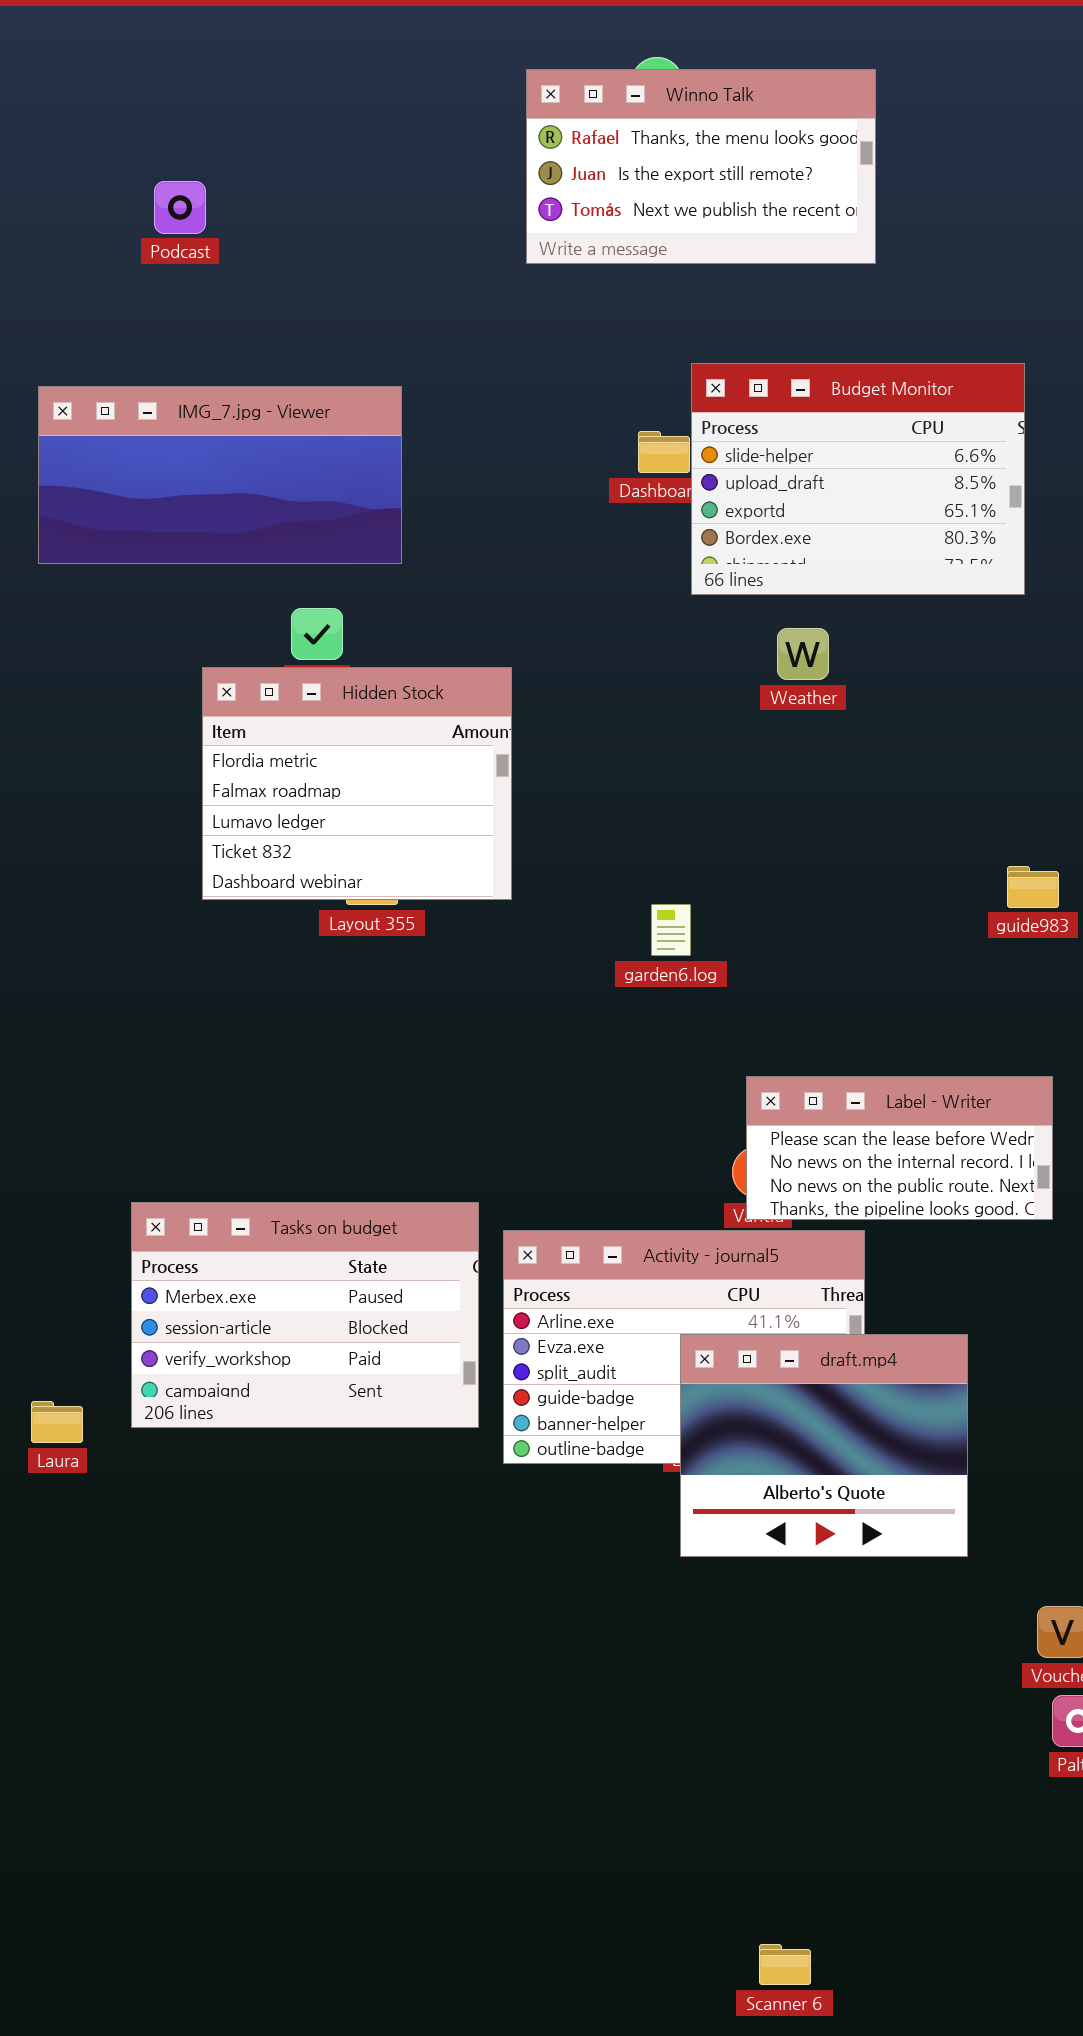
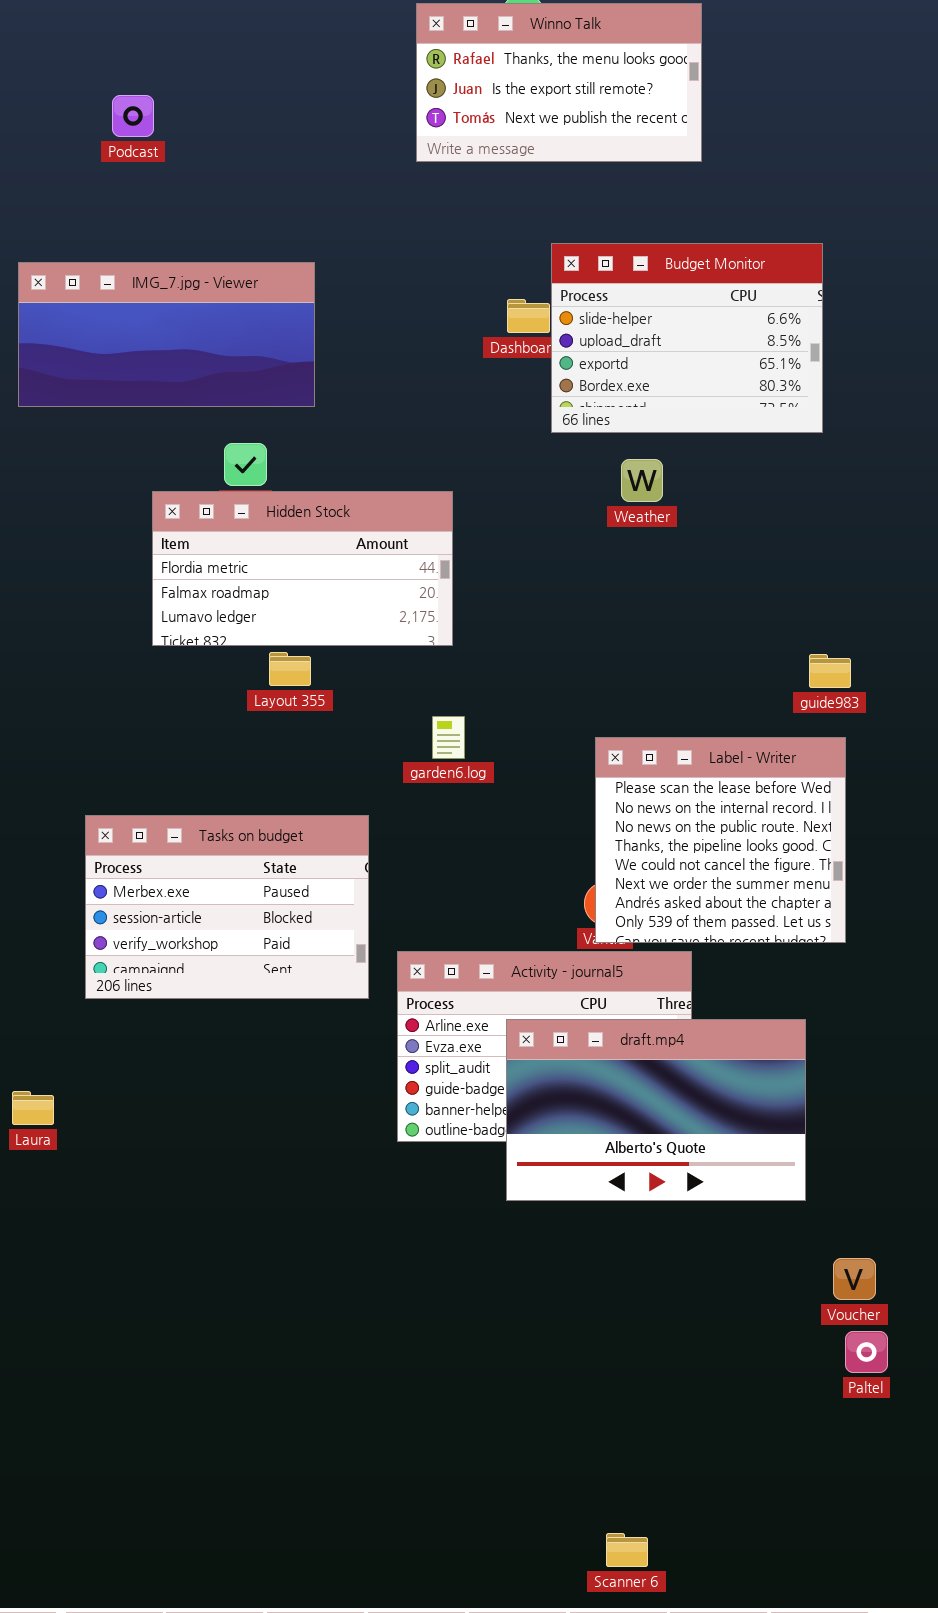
Hidden Stock: [202,667,512,900] -> [152,491,453,646], resized
garden6.log: [651,904,691,956] -> [432,716,465,759], moved
Label - Writer: [746,1076,1053,1220] -> [595,737,846,943], resized
Tasks on budget: [131,1202,479,1428] -> [85,815,369,999], moved
draft.mp4: [680,1334,968,1557] -> [506,1019,806,1201], moved, resized

